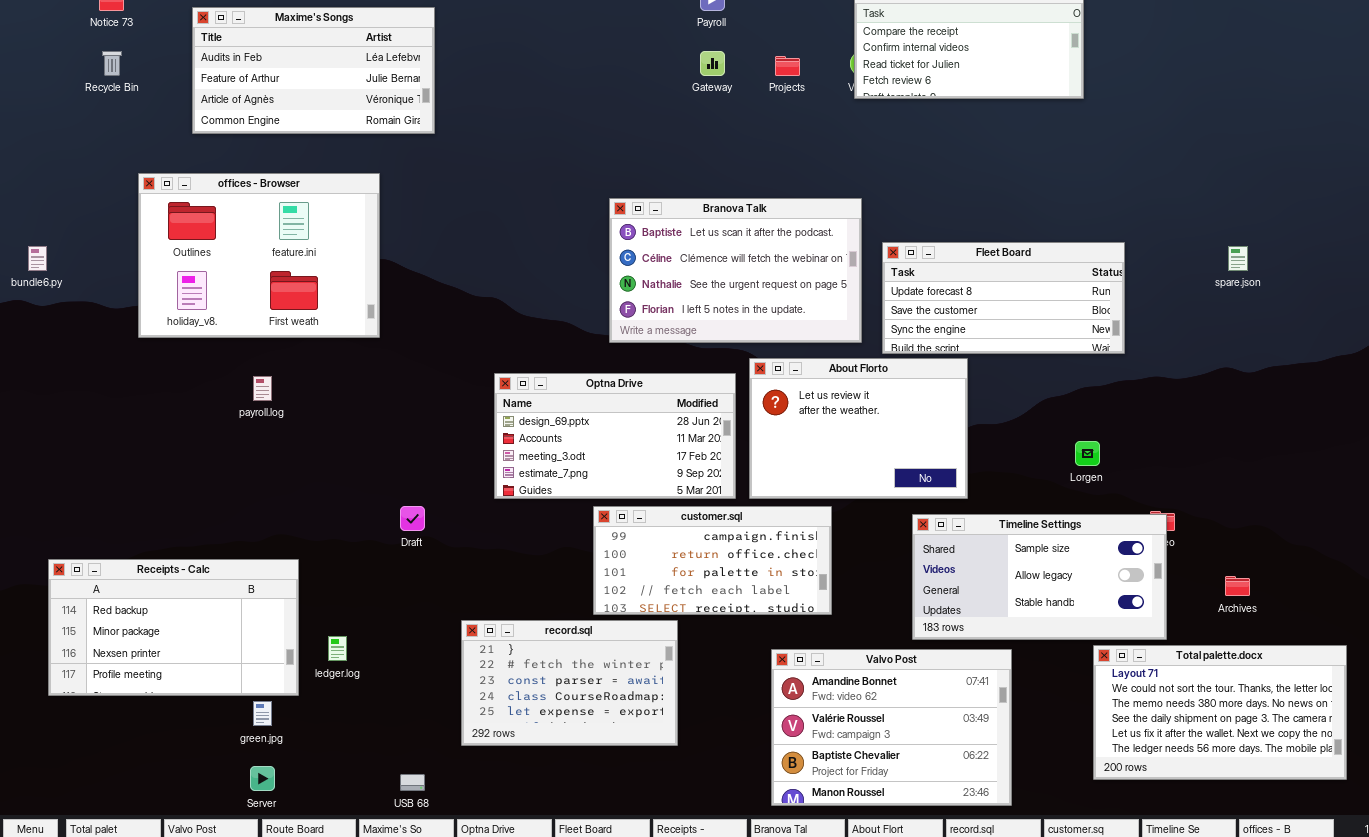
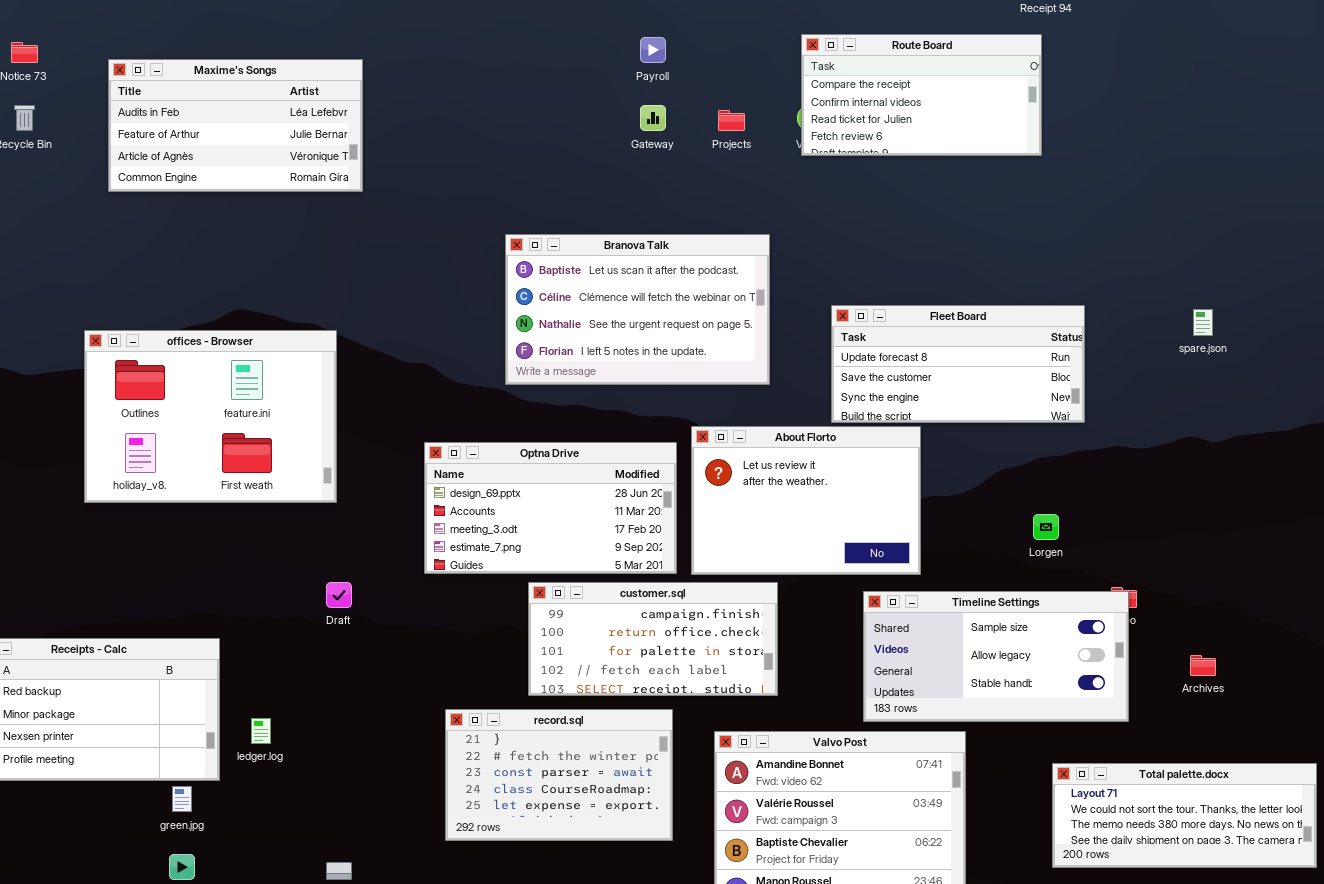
offices - Browser: [138,173,380,338] -> [84,330,337,503], moved
Branova Talk: [609,198,862,343] -> [505,234,770,385], moved
record.sql: [461,620,678,746] -> [445,709,673,841], moved
Total palette.docx: [1093,645,1347,780] -> [1052,763,1317,868], resized

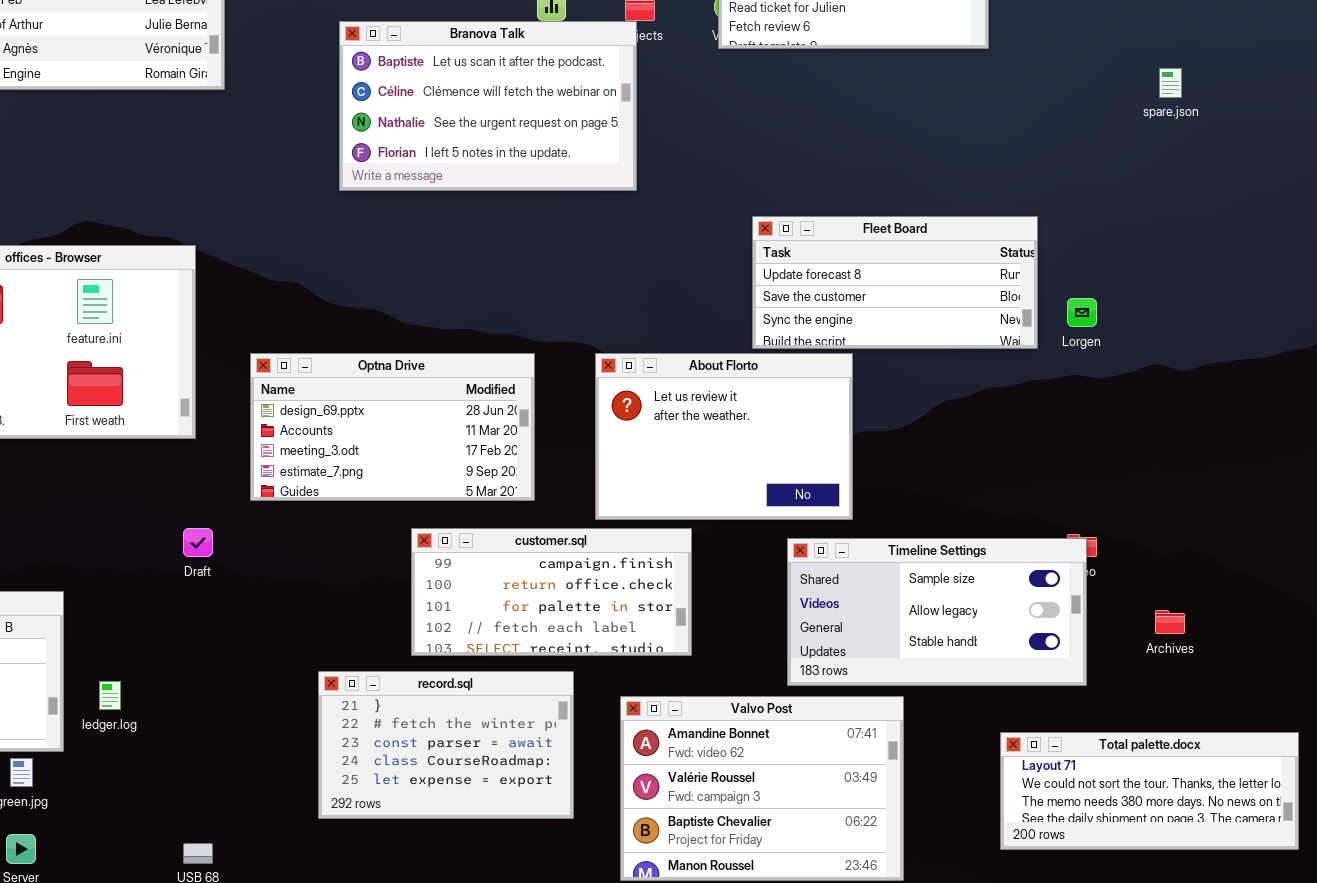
Branova Talk: [505,234,770,385] -> [339,21,637,191], moved
spare.json: [1193,309,1213,336] -> [1159,68,1182,98], moved
Optna Drive: [424,442,677,574] -> [250,353,535,501], moved
Lorgen: [1033,514,1059,540] -> [1067,298,1097,327], moved

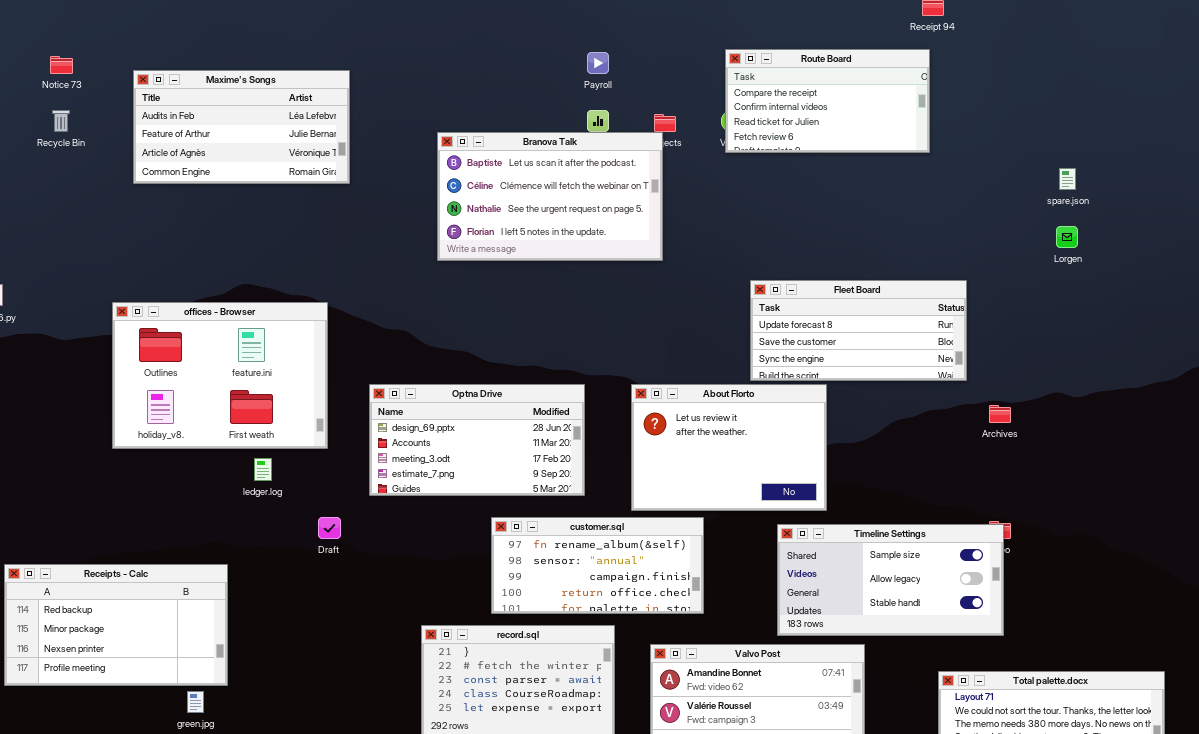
Lorgen: [1067,298,1097,327] -> [1056,226,1078,248], moved
customer.sql: [411,528,692,656] -> [491,517,704,614], scrolled up 2 rows
Archives: [1155,610,1185,634] -> [989,405,1011,423], moved
ledger.log: [99,681,121,710] -> [254,458,272,481], moved

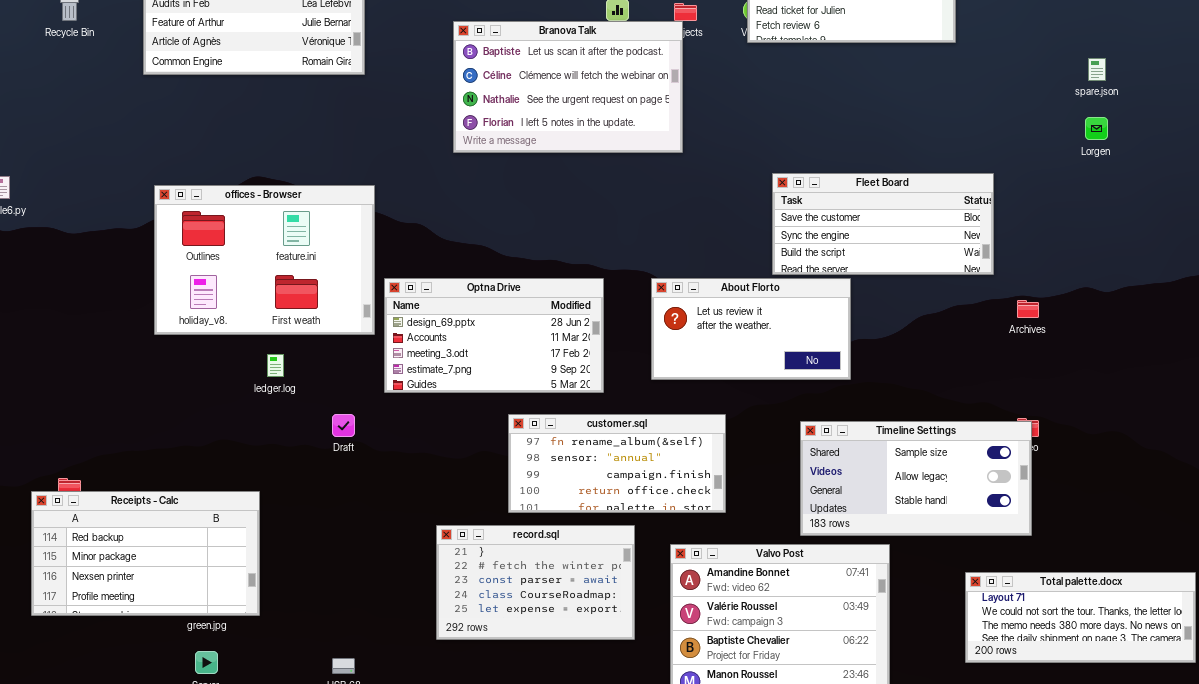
Fleet Board: [750,280,967,381] -> [772,173,994,275], scrolled down 1 row
offices - Browser: [112,302,328,449] -> [154,185,375,335], moved
About Florto: [631,384,827,511] -> [651,278,851,380], resized
Receipts - Calc: [4,564,228,686] -> [31,491,260,616], moved

